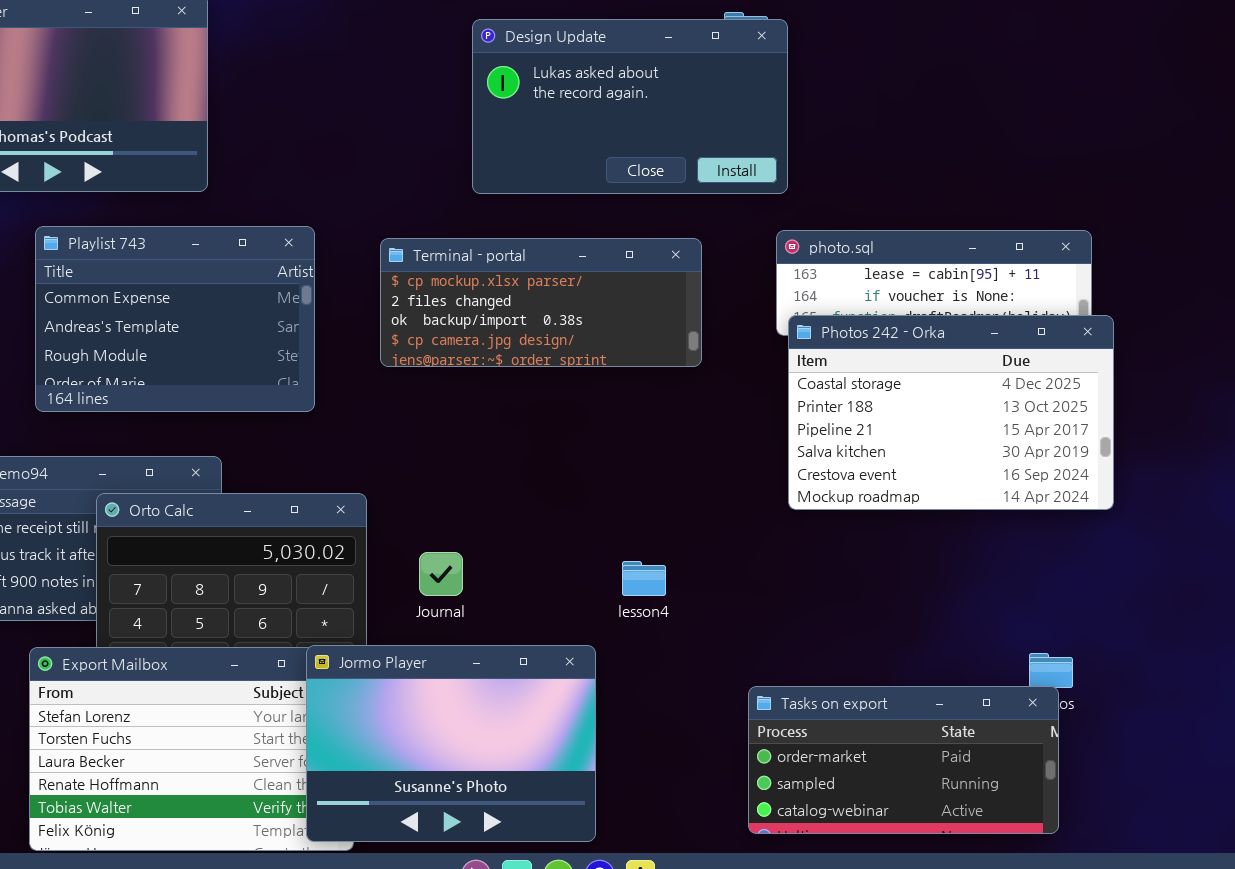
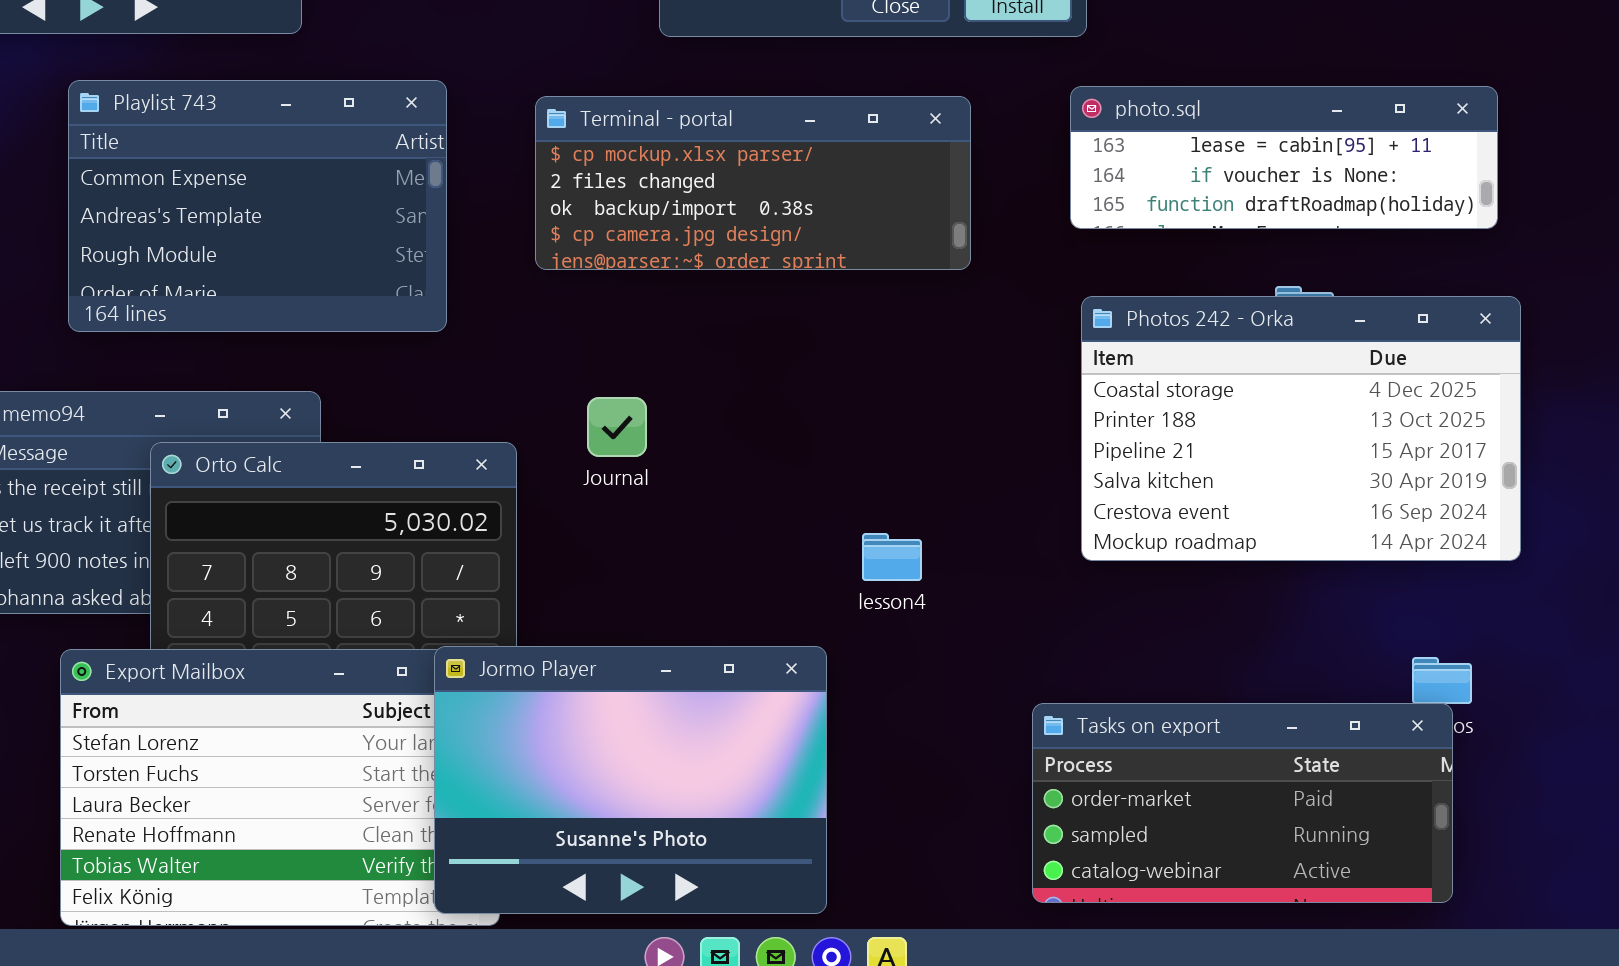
Photos 242 - Orka: [788,315,1114,510] -> [1081,296,1521,561], moved
Journal: [419,552,463,596] -> [587,397,647,457], moved

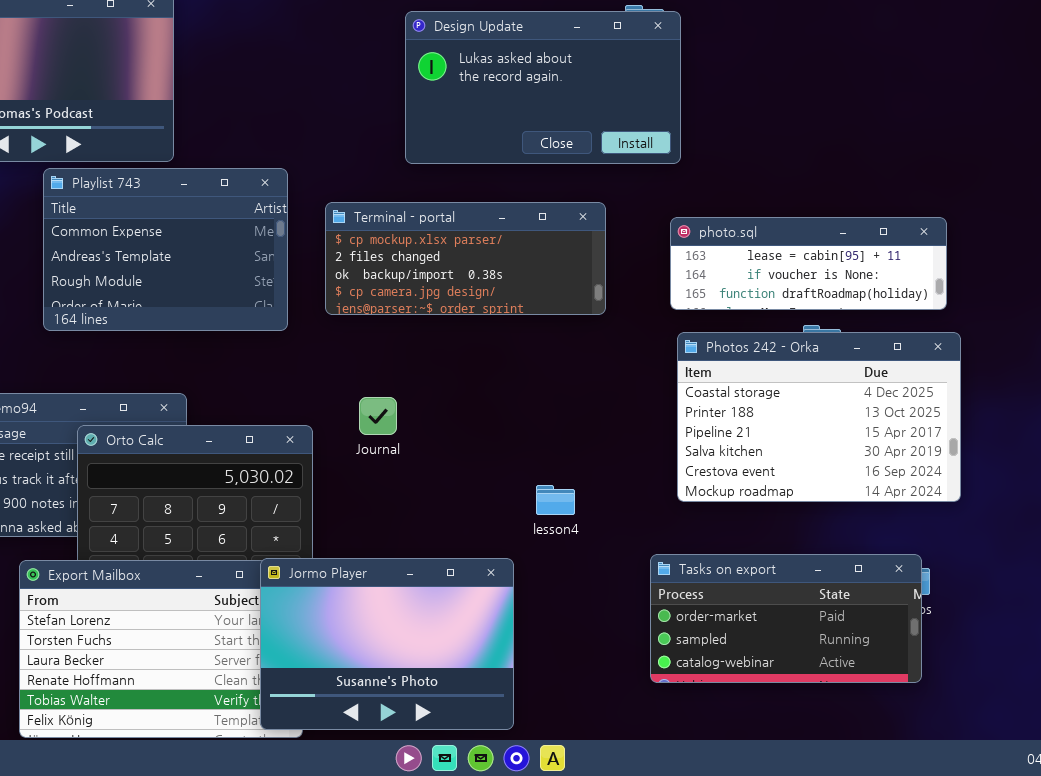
Playlist 743: [68,80,447,332] -> [43,168,288,331], moved
photo.sql: [1070,86,1498,229] -> [670,217,947,310], moved
Tasks on export: [1032,703,1453,903] -> [650,554,922,683], moved

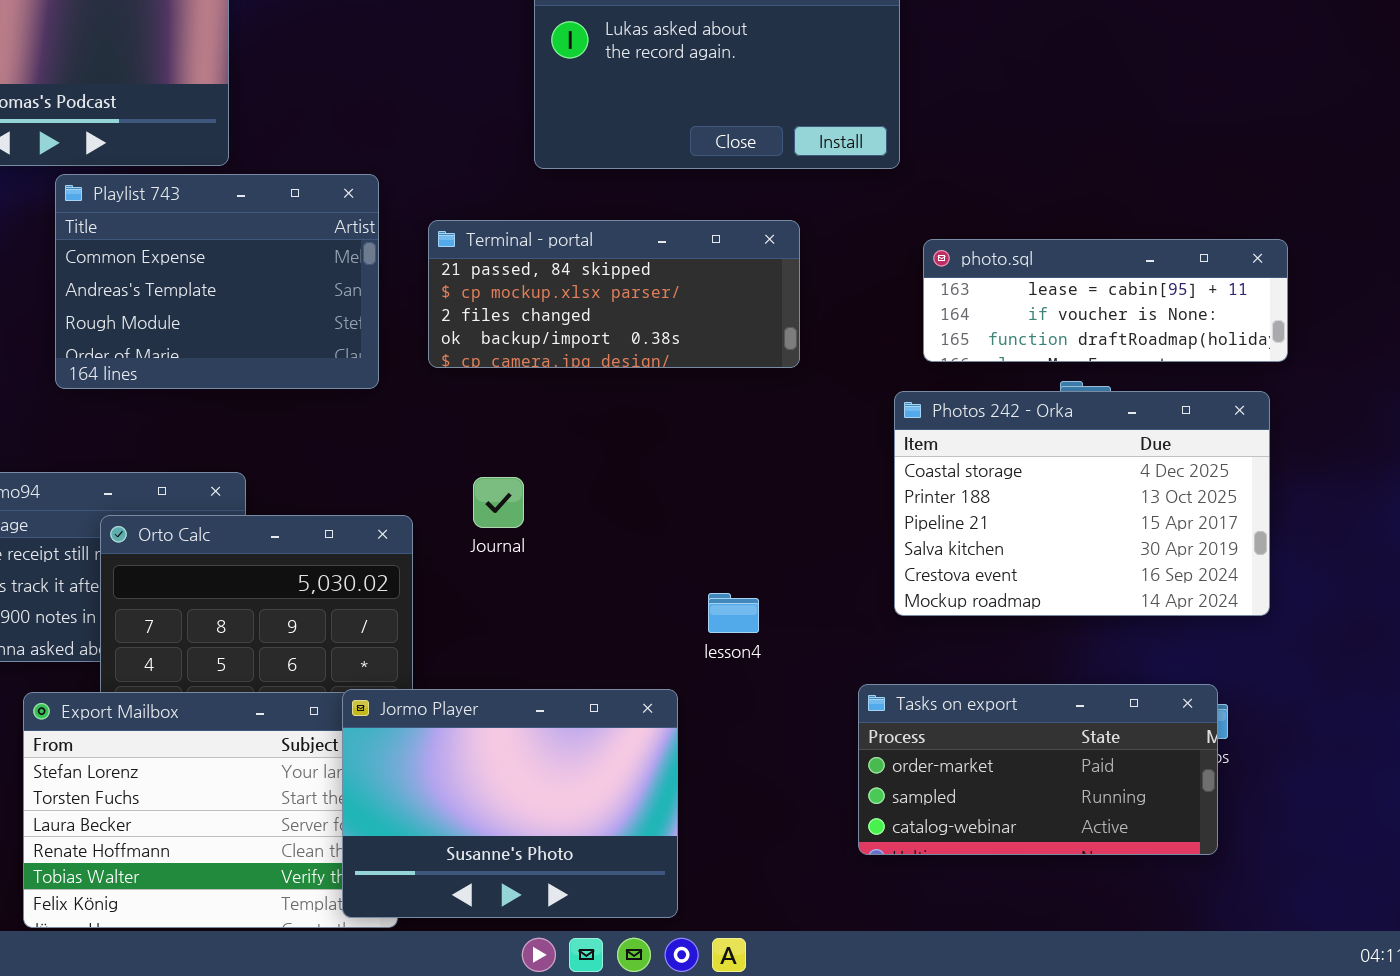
Terminal - portal: [325,202,606,315] -> [428,220,800,368], scrolled up 1 row
photo.sql: [670,217,947,310] -> [923,239,1288,362], moved

